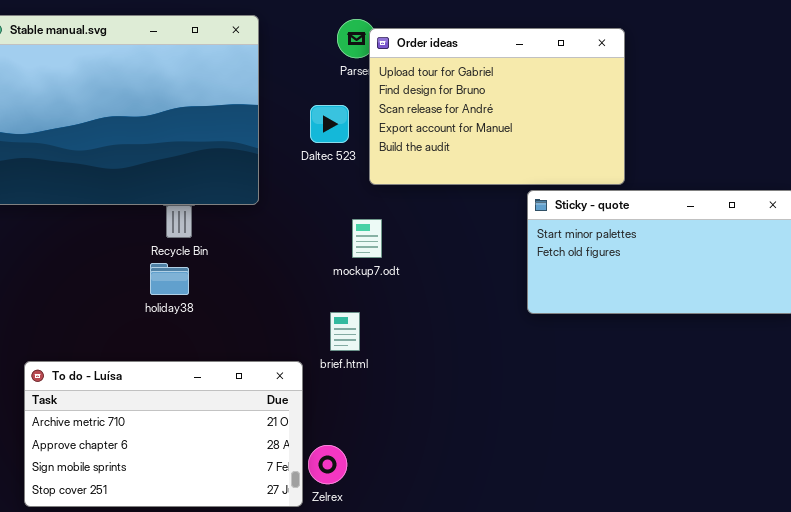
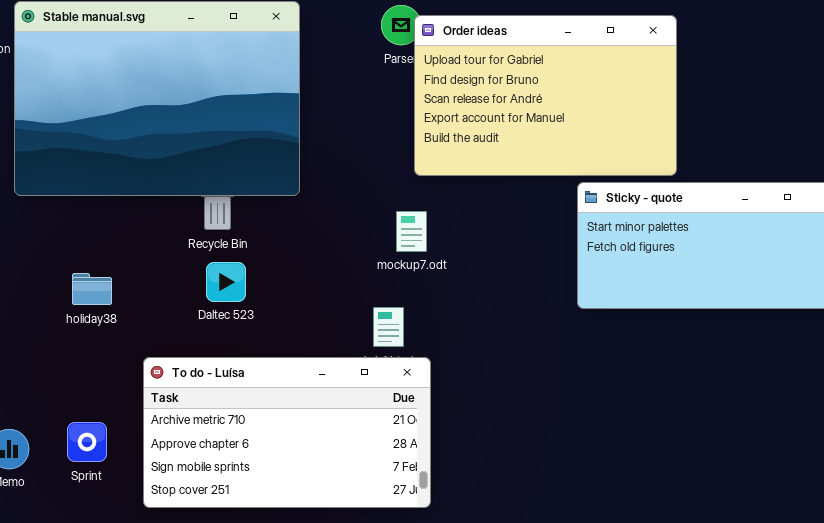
Daltec 523: [310,105,349,143] -> [206,262,246,302], moved
holiday38: [150,263,189,295] -> [72,273,112,305], moved
To do - Luísa: [24,361,303,507] -> [143,357,431,508], moved

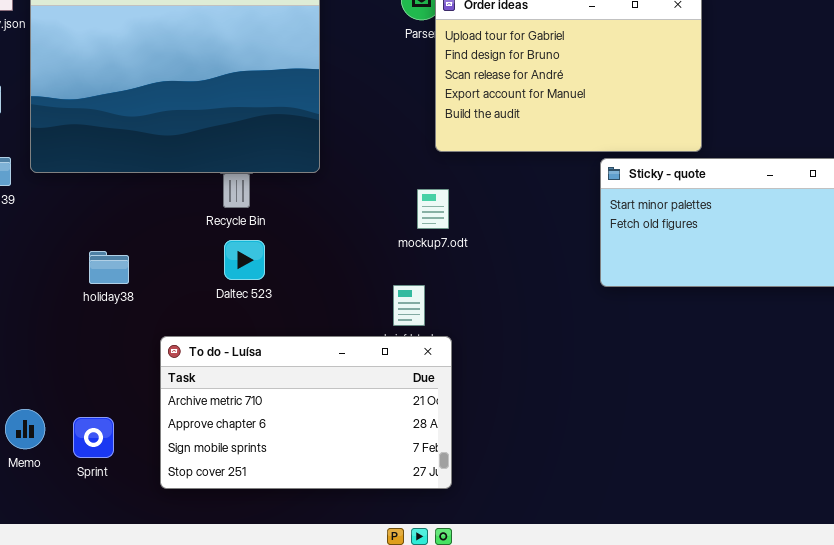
Sprint: [67,422,107,462] -> [73,417,114,458], moved

